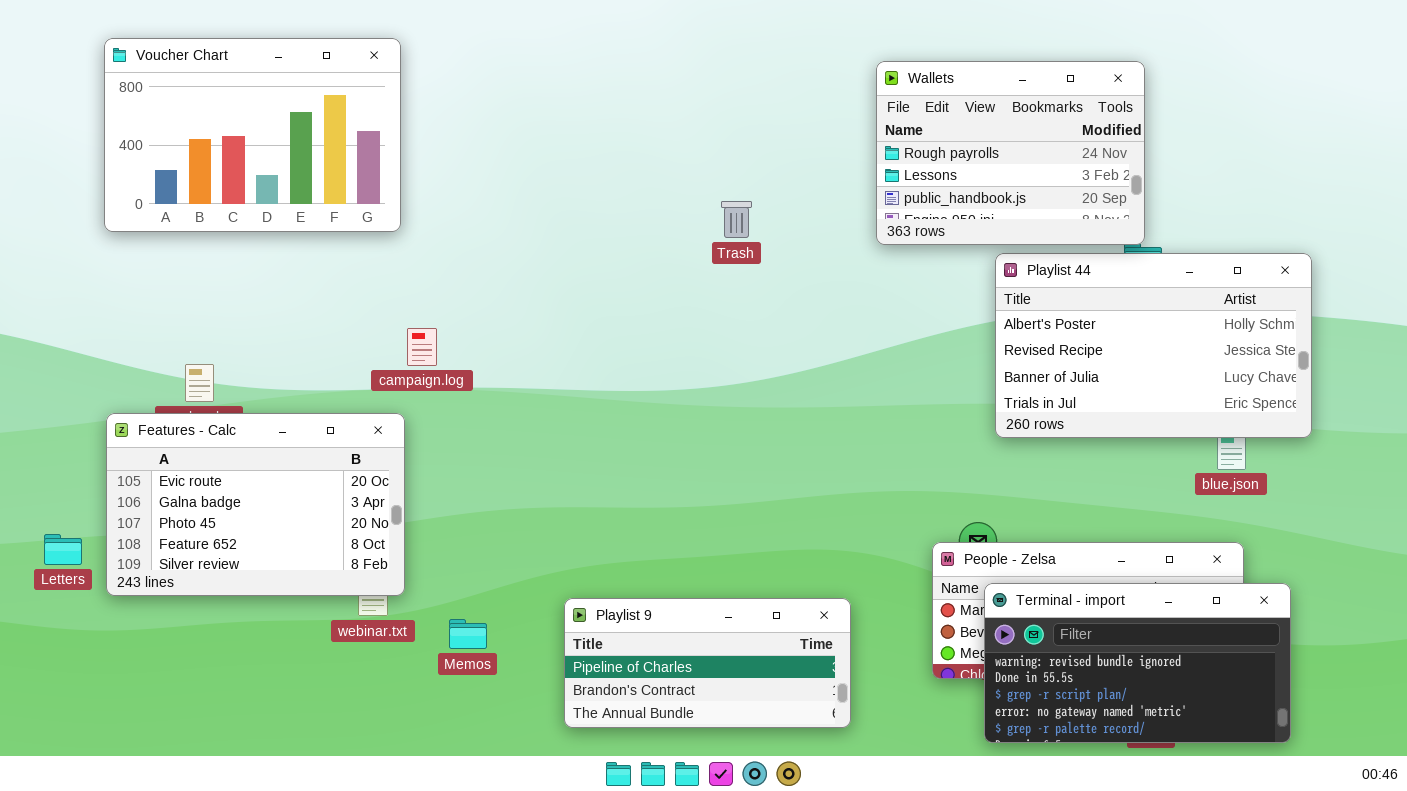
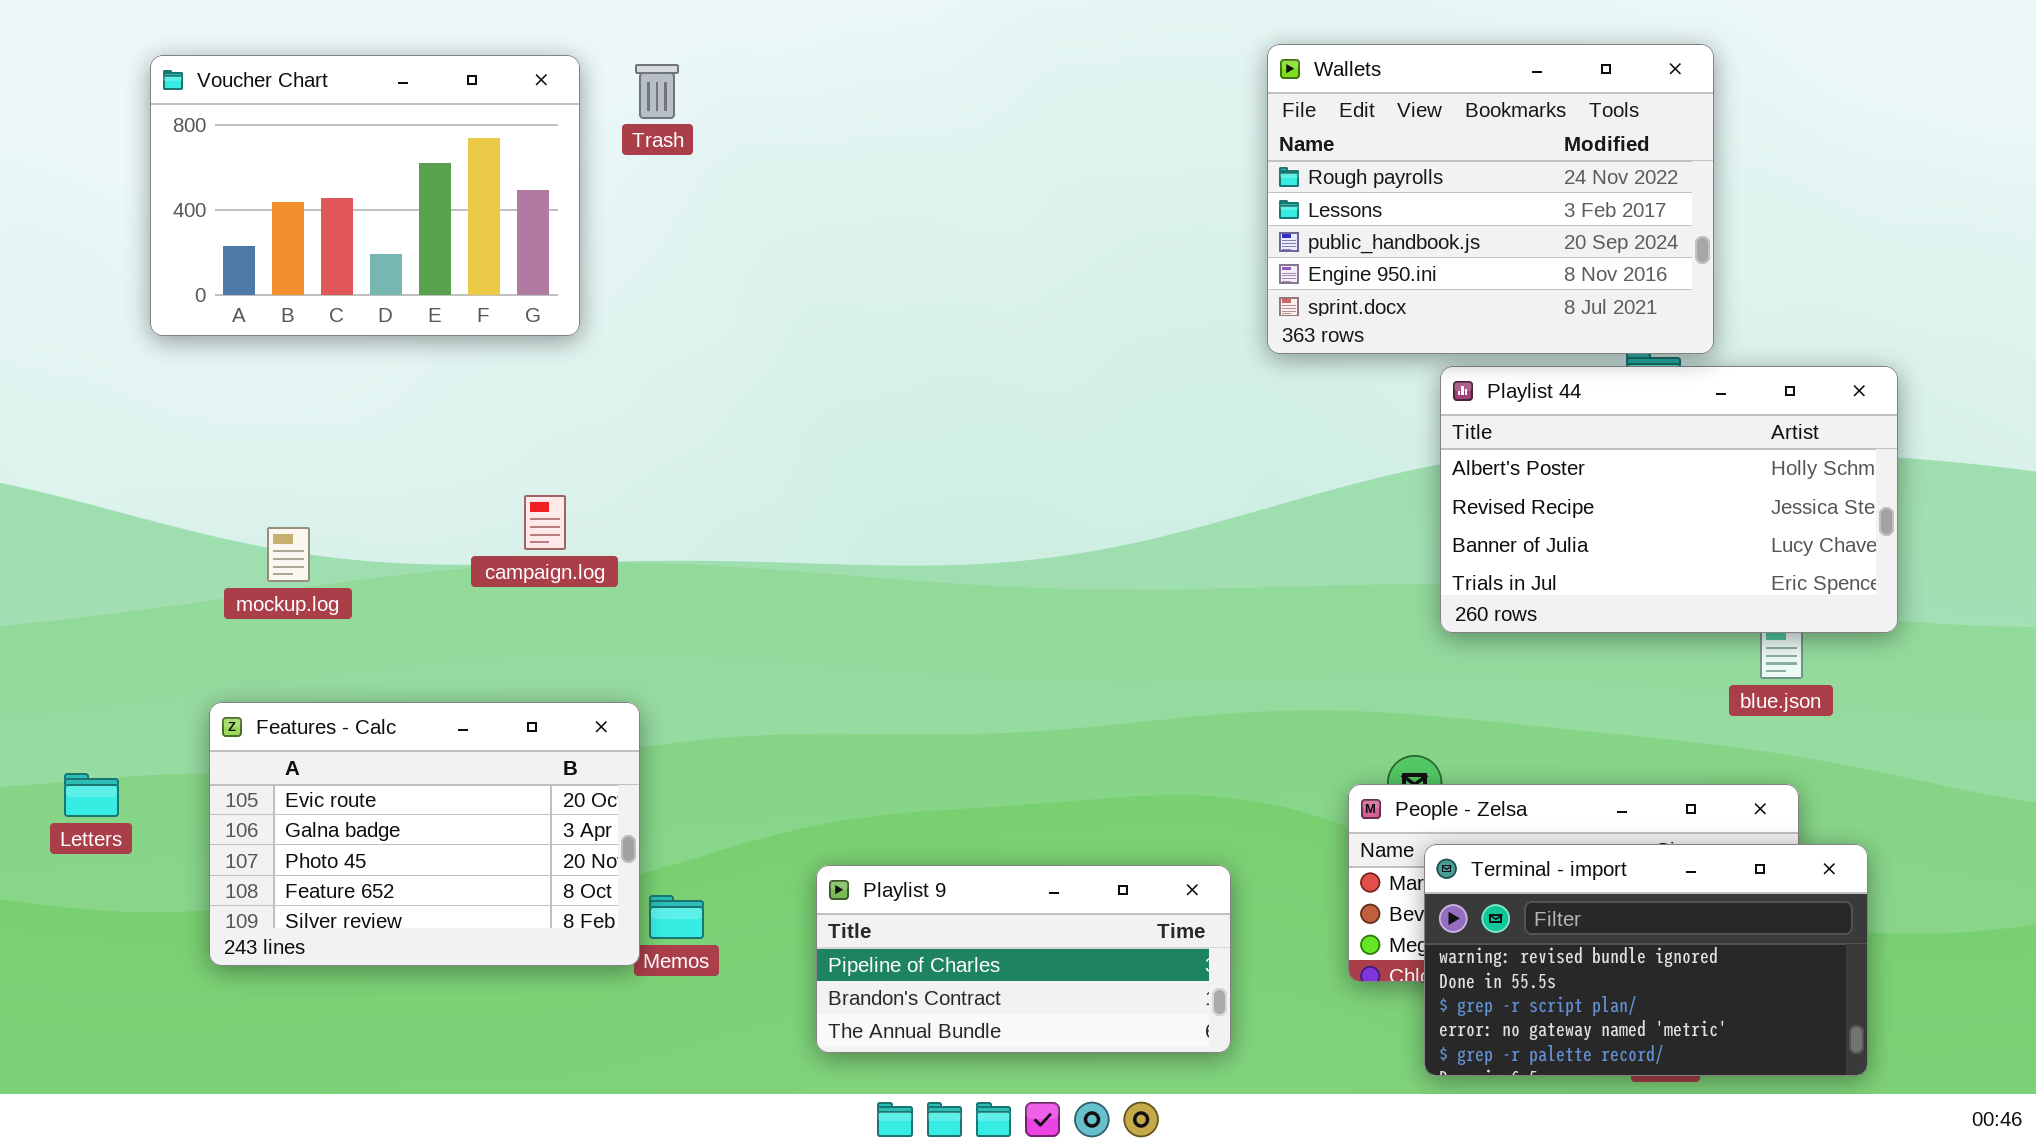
Wallets: [876,61,1145,245] -> [1267,44,1714,354], resized
Trash: [721,201,752,238] -> [635,64,679,119], moved
campaign.log: [407,328,437,366] -> [524,495,566,550], moved
Features - Calc: [106,413,405,596] -> [209,702,640,966], moved

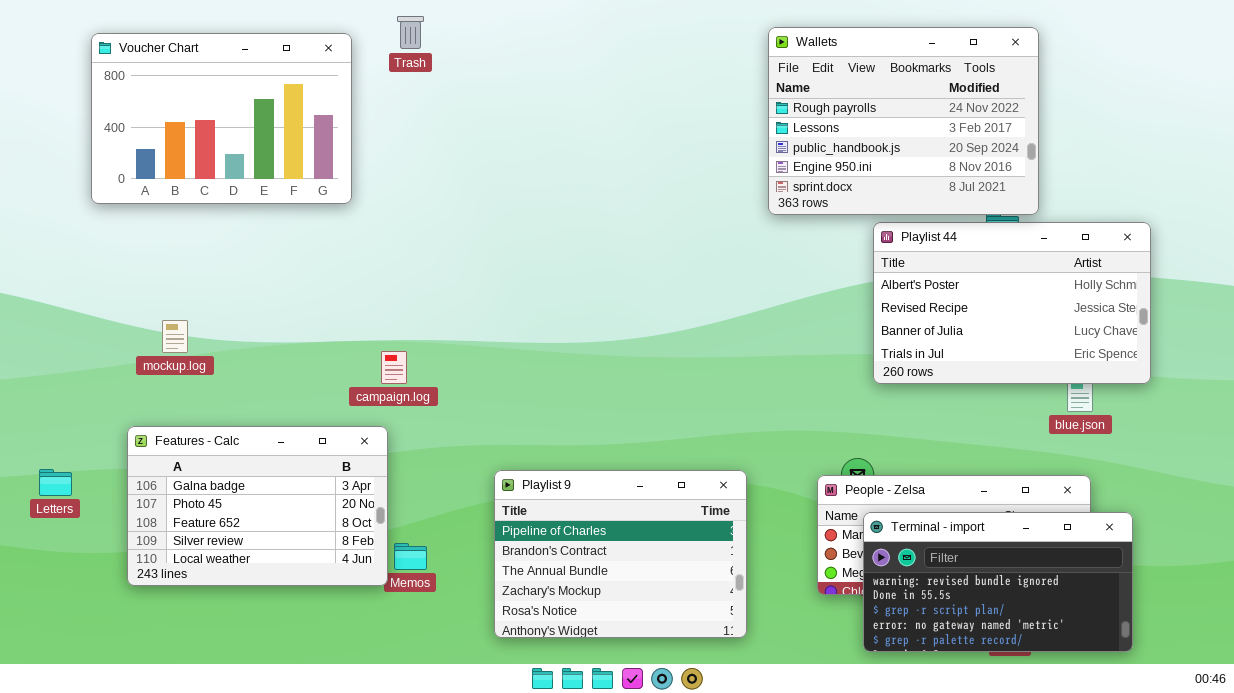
Trash: [635,64,679,119] -> [397,16,424,49], moved
campaign.log: [524,495,566,550] -> [381,351,407,384], moved
Features - Calc: [209,702,640,966] -> [127,426,388,586], scrolled down 1 row
Playlist 9: [816,865,1231,1053] -> [494,470,747,638], resized

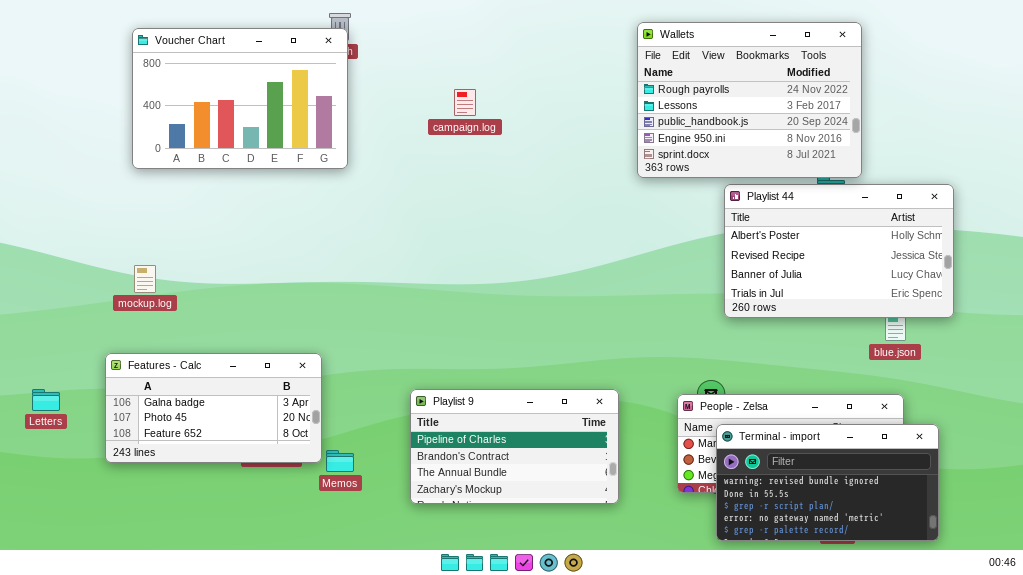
Voucher Chart: [91,33,352,204] -> [132,28,348,169], moved
campaign.log: [381,351,407,384] -> [454,89,476,116], moved
Features - Calc: [127,426,388,586] -> [105,353,322,463], resized
Playlist 9: [494,470,747,638] -> [410,389,619,504], resized

